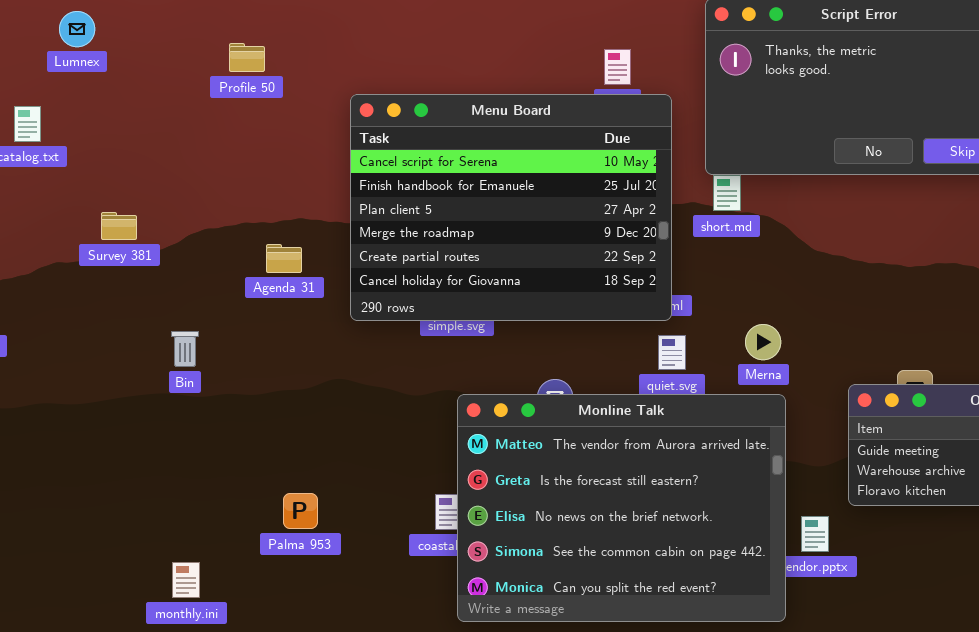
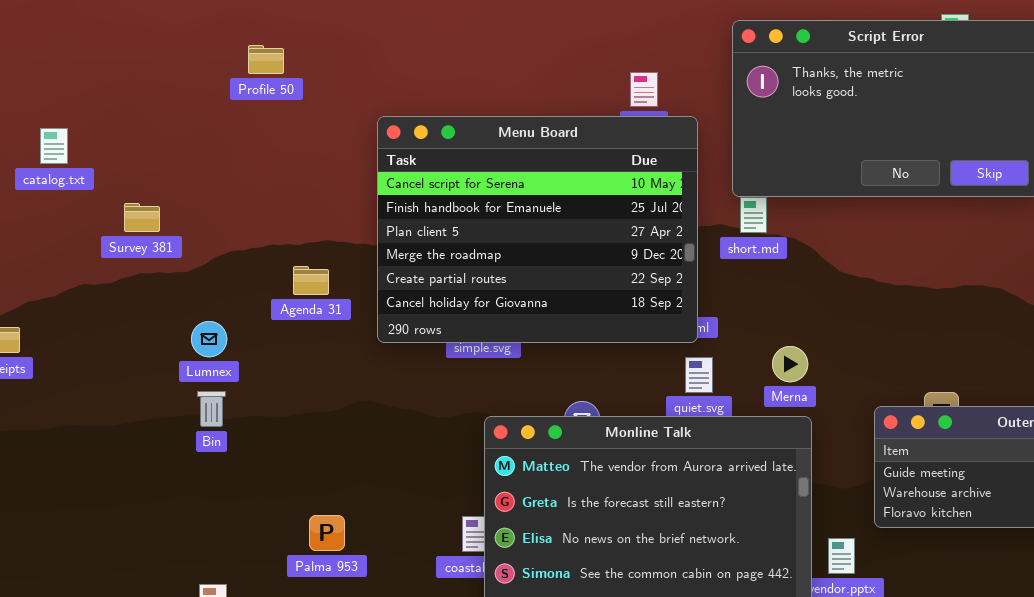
Lumnex: [59,11,95,47] -> [191,321,227,357], moved
Profile 50: [229,43,265,72] -> [248,45,284,74], moved
Survey 381: [101,212,137,240] -> [124,203,160,232], moved
Bin: [171,331,199,367] -> [197,391,226,427], moved

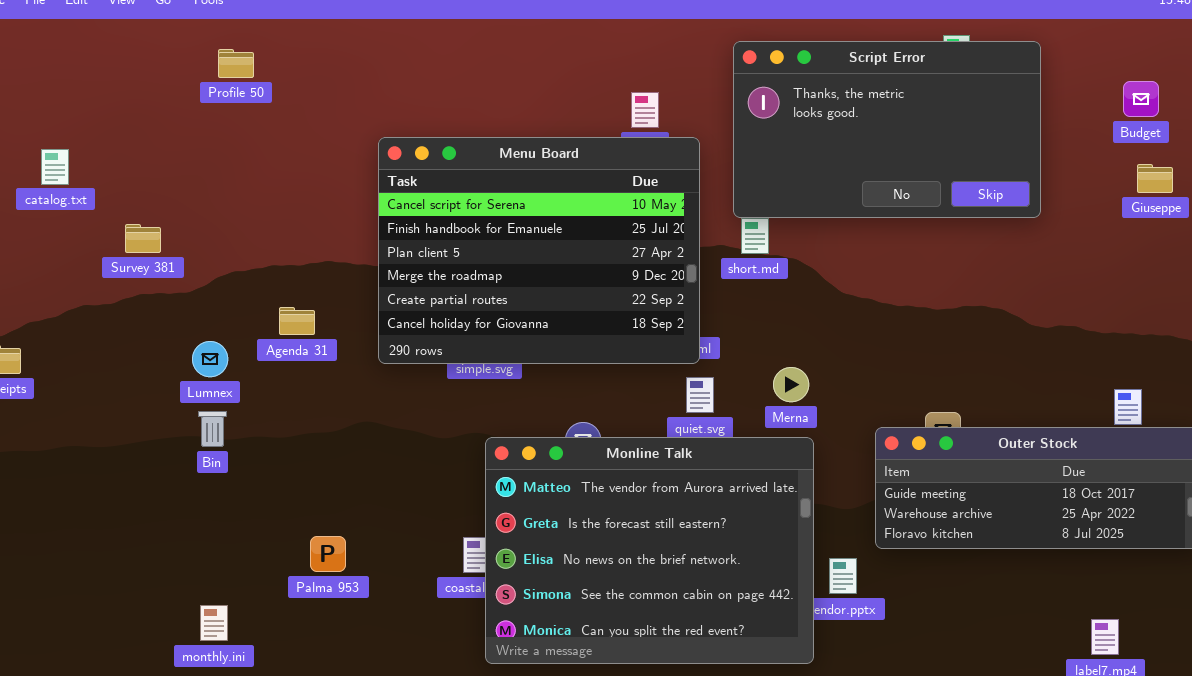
Profile 50: [248,45,284,74] -> [218,49,254,78], moved
Agenda 31: [293,266,329,295] -> [279,307,315,335], moved

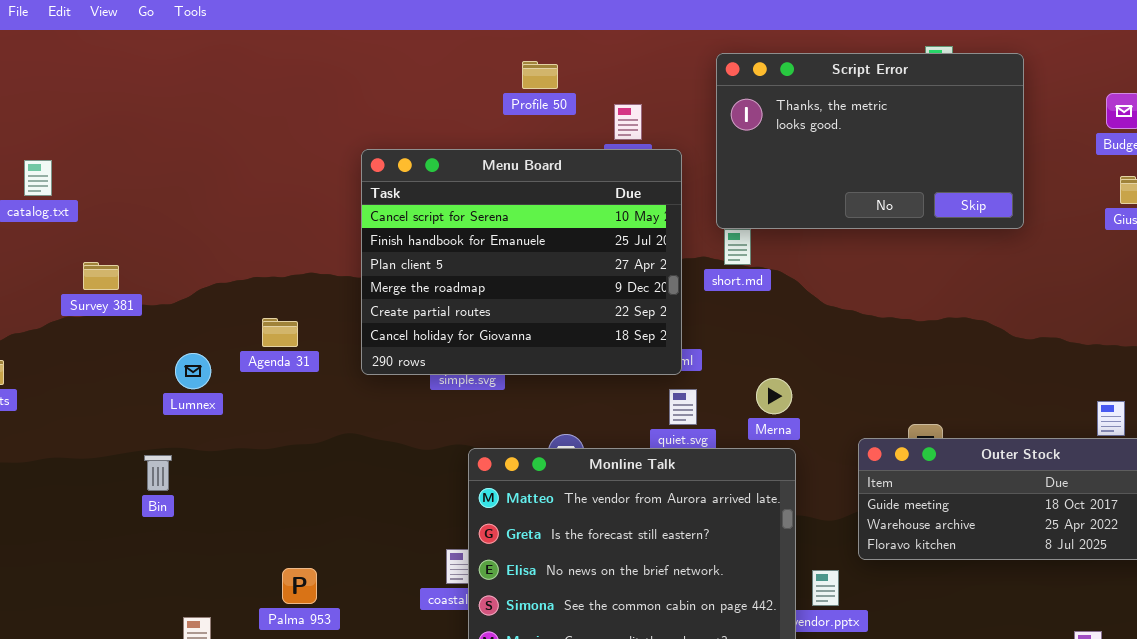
Profile 50: [218,49,254,78] -> [522,61,558,89], moved
Survey 381: [125,224,161,253] -> [83,262,119,290], moved
Bin: [198,411,227,447] -> [144,455,172,491], moved
Palma 953: [310,536,346,572] -> [282,568,317,604], moved

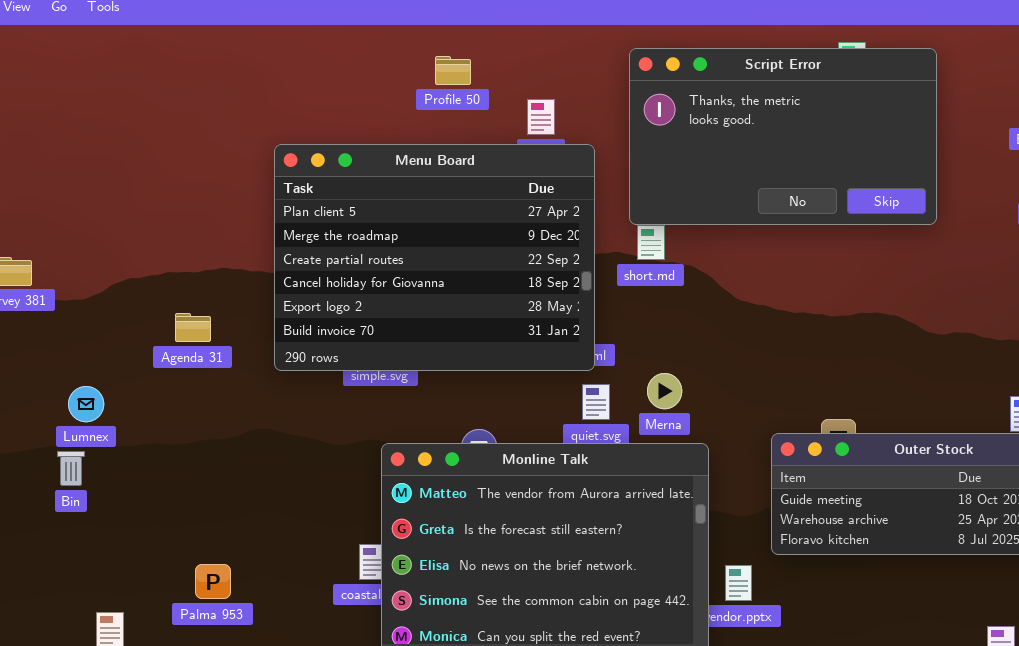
Menu Board: [361,149,682,375] -> [274,144,595,371], scrolled down 2 rows
Lumnex: [175,353,211,389] -> [68,386,104,422], moved
Merna: [756,378,792,414] -> [647,373,682,409], moved

